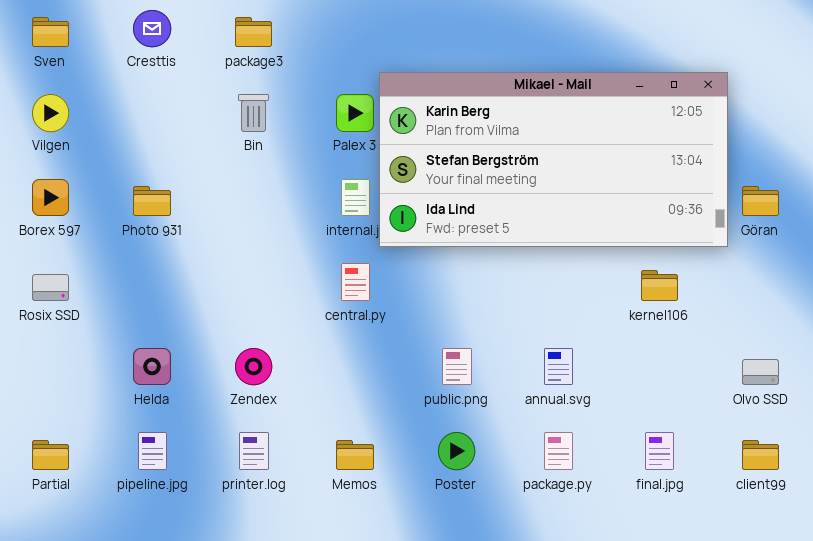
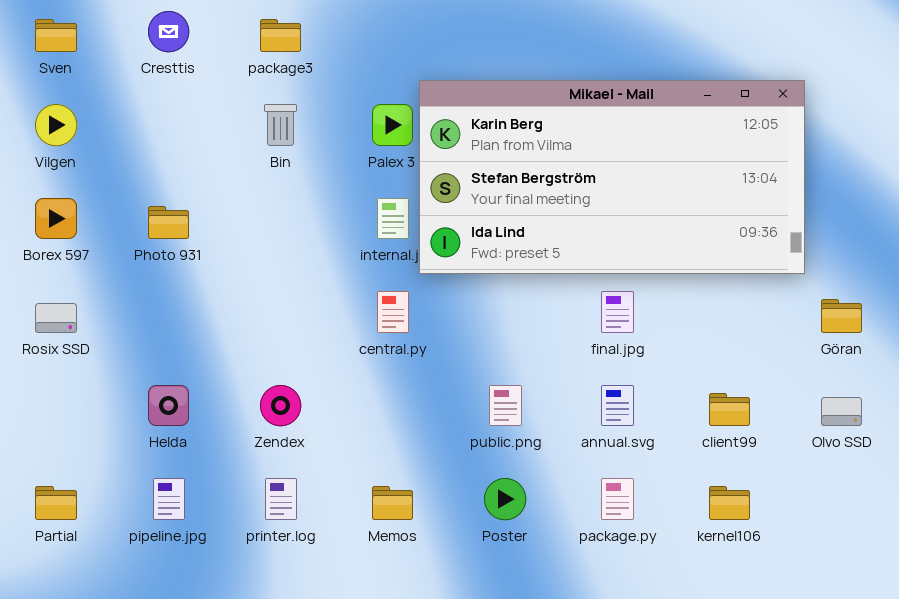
Göran: [742,186,779,216] -> [821,299,862,333], moved
kernel106: [641,270,678,301] -> [709,486,750,520], moved
final.jpg: [645,432,674,470] -> [601,291,634,333], moved
client99: [742,440,779,470] -> [709,393,750,426], moved

